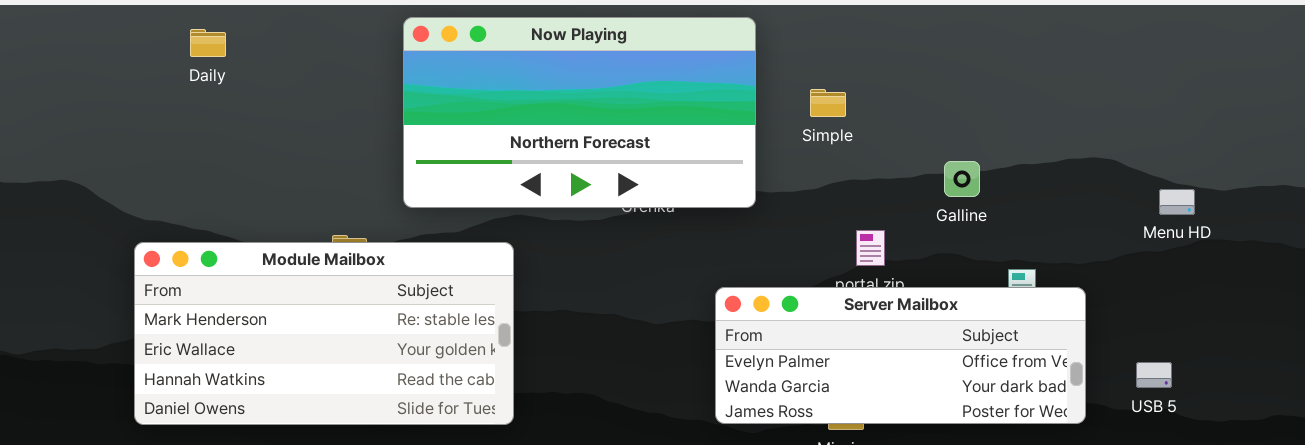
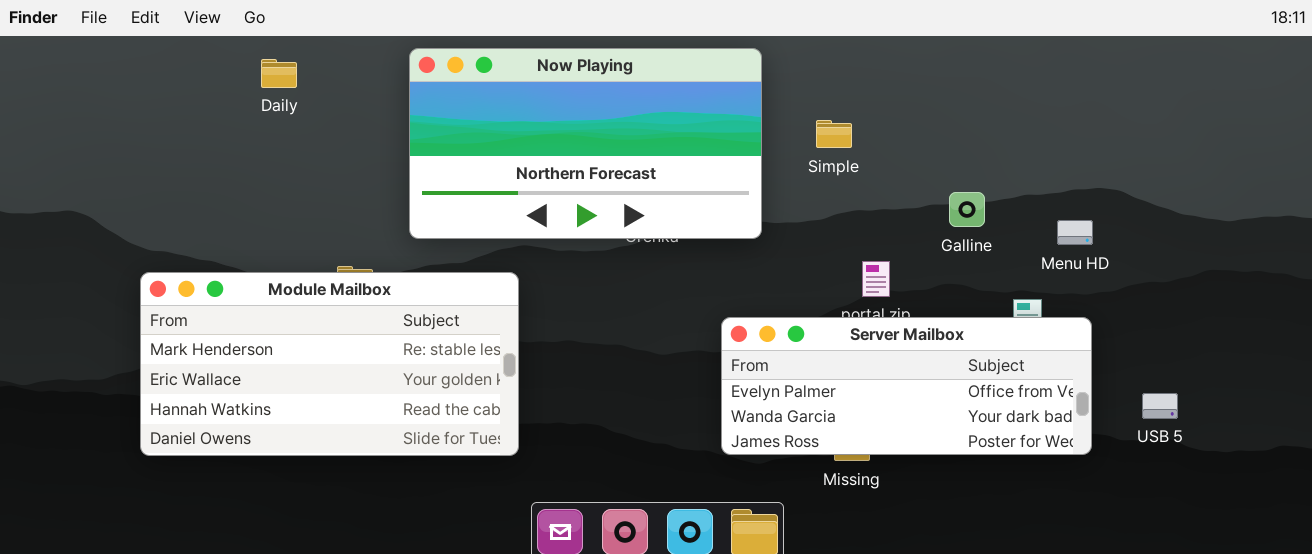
Daily: [190,29,226,57] -> [261,59,297,88], moved
Menu HD: [1159,189,1195,215] -> [1057,220,1093,245], moved

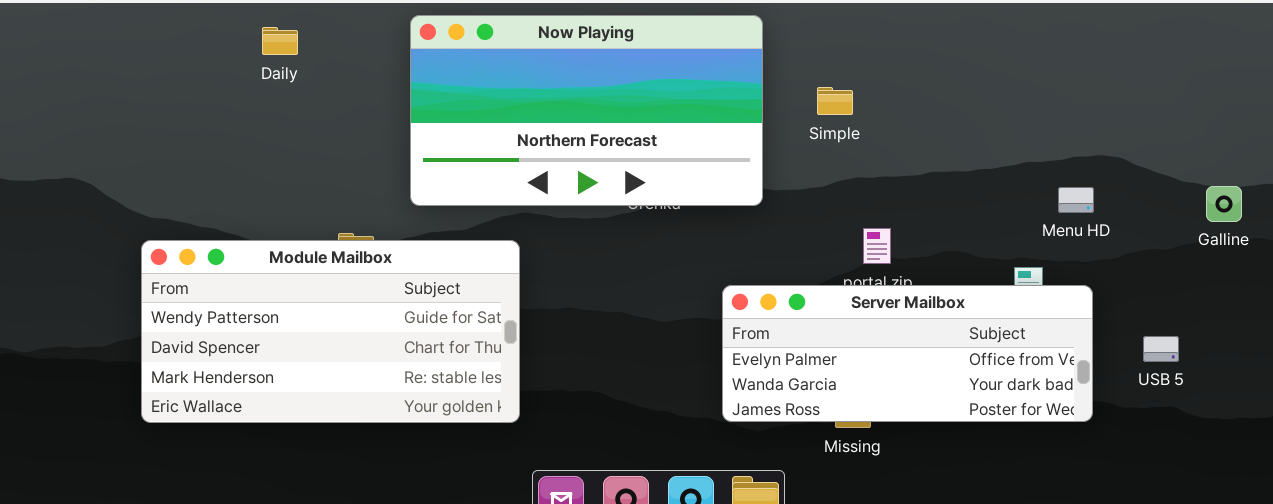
Galline: [949,192,985,227] -> [1206,186,1242,222], moved
Module Mailbox: [140,272,519,456] -> [141,240,520,423], scrolled up 2 rows
USB 5: [1142,393,1178,419] -> [1143,336,1179,362], moved

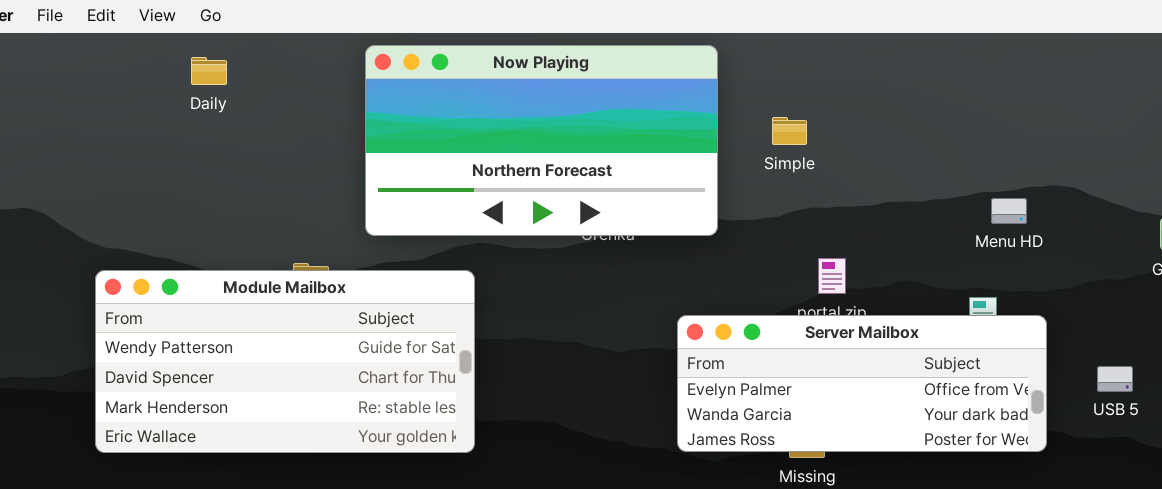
Daily: [262,27,298,55] -> [191,57,227,85], moved
Menu HD: [1058,187,1094,213] -> [991,198,1027,224], moved

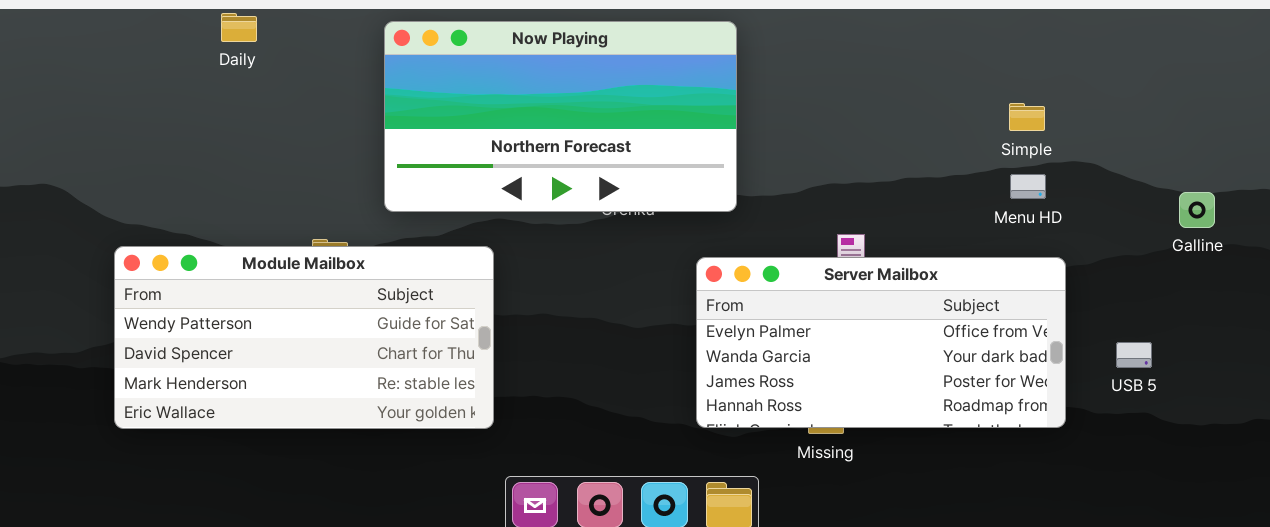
Daily: [191,57,227,85] -> [221,13,257,42], moved
Simple: [772,117,807,145] -> [1009,103,1045,131], moved
Server Mailbox: [677,315,1047,452] -> [696,257,1066,428], resized

